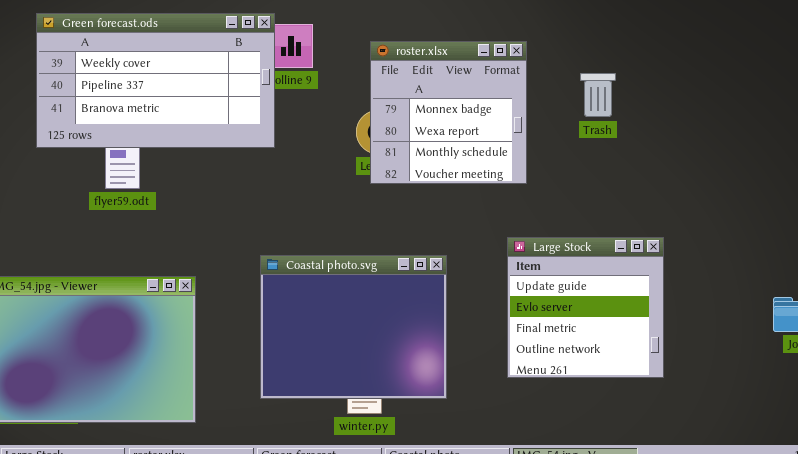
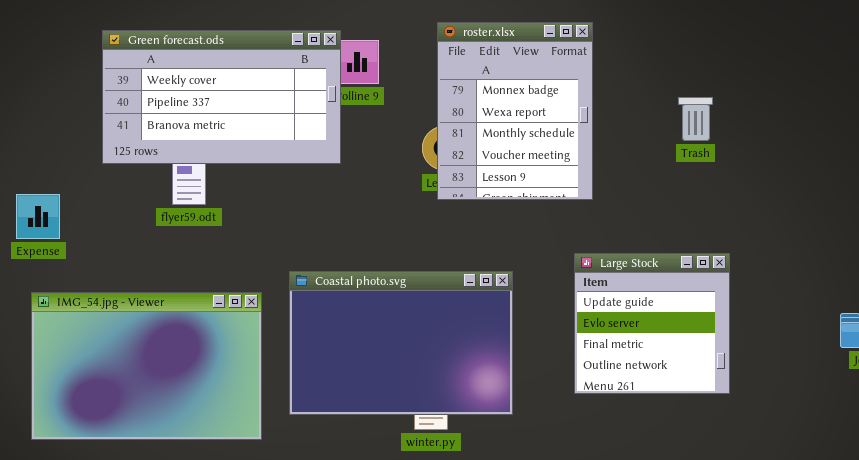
roster.xlsx: [370,41,527,184] -> [437,22,593,200], resized
Trash: [580,73,616,117] -> [678,97,713,141], moved
Coastal photo.svg: [260,255,447,399] -> [289,271,513,415], resized

